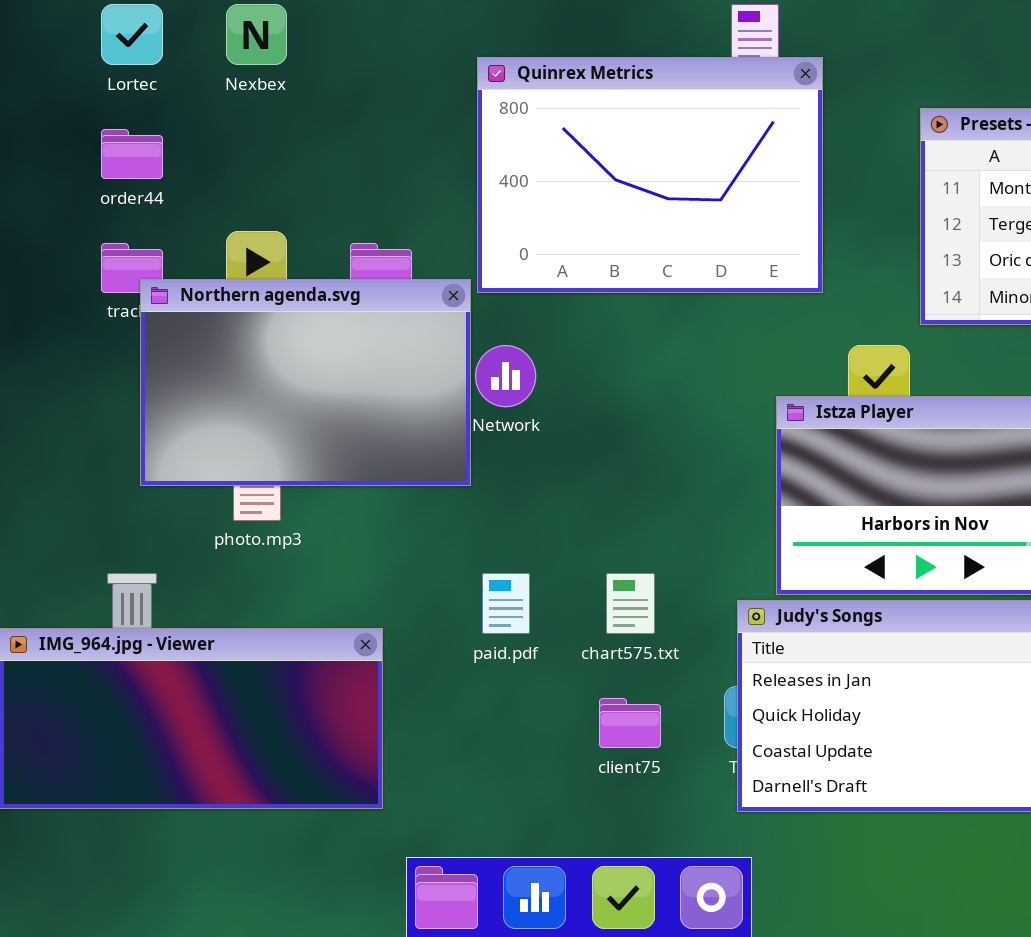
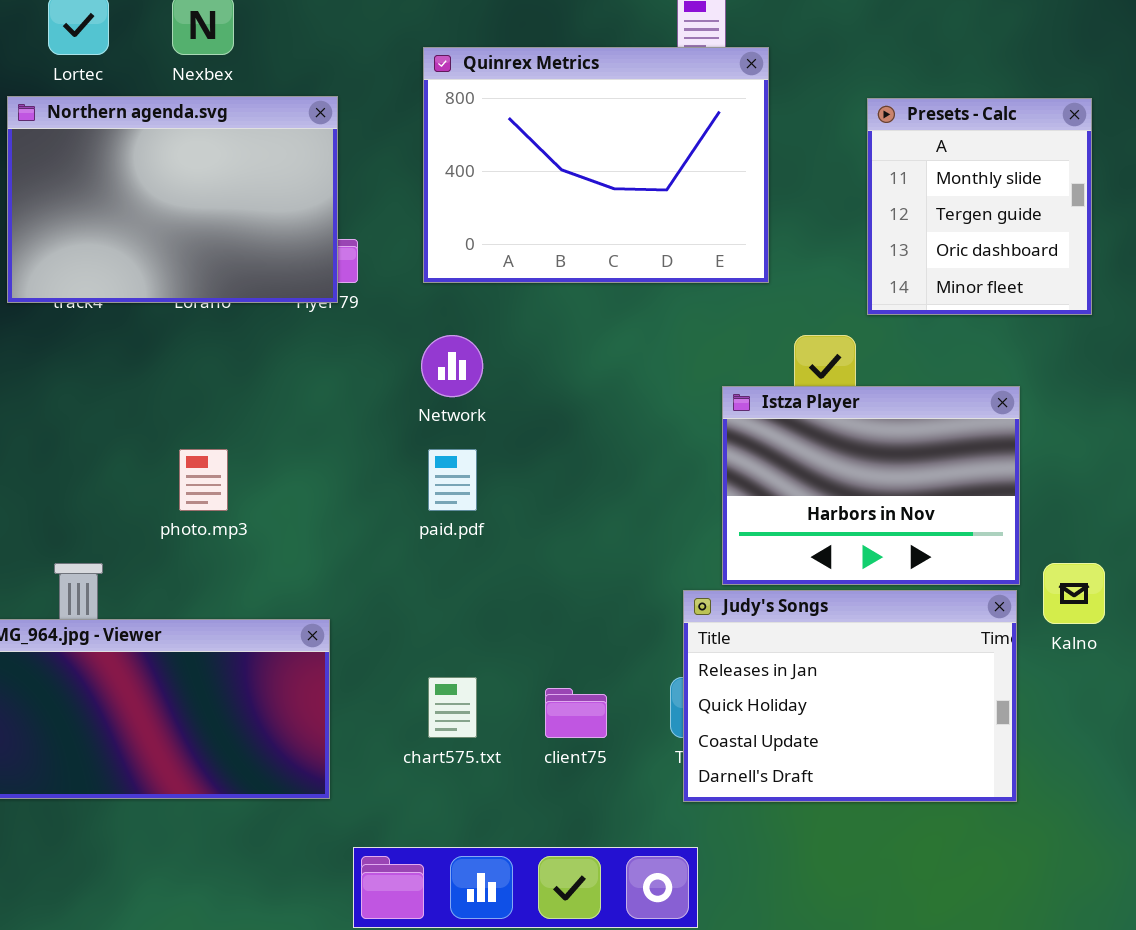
Northern agenda.svg: [140,279,471,486] -> [7,96,338,303], moved
paid.pdf: [482,573,530,634] -> [428,449,477,511], moved
chart575.txt: [606,573,655,634] -> [428,677,477,738], moved

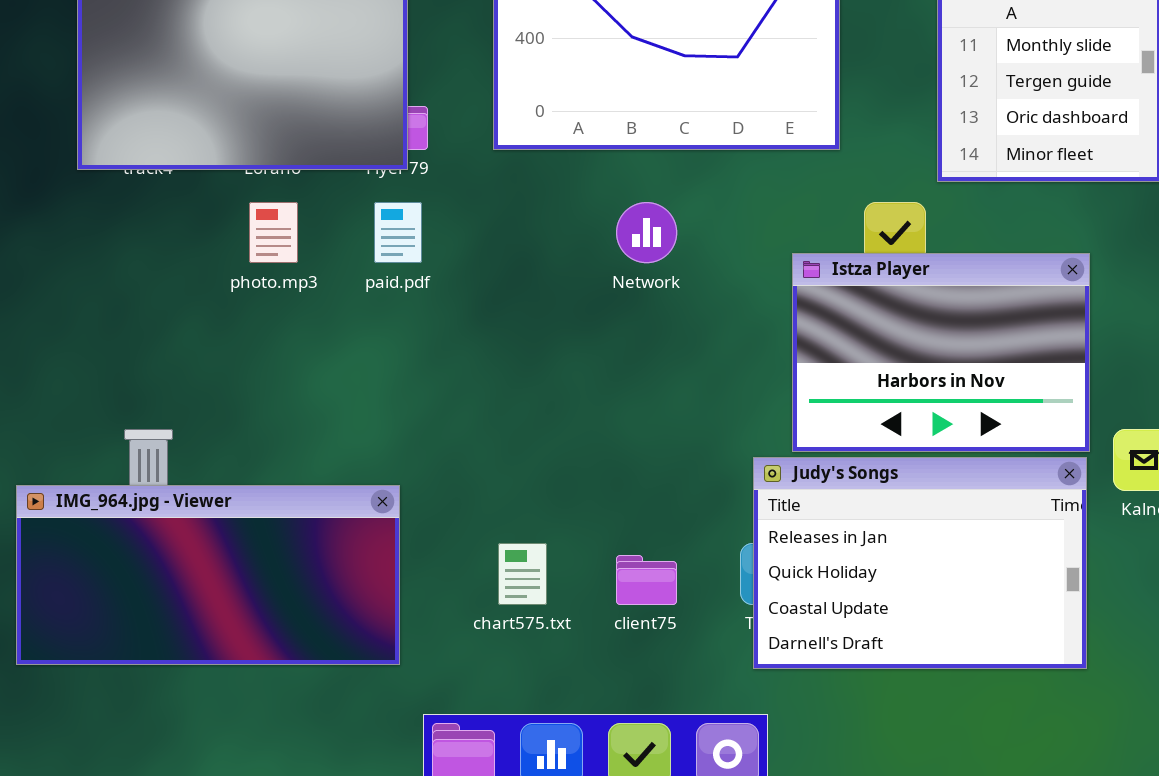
Network: [421,335,483,397] -> [616,202,677,263], moved
photo.mp3: [179,449,228,511] -> [249,202,298,263], moved
paid.pdf: [428,449,477,511] -> [374,202,422,263], moved

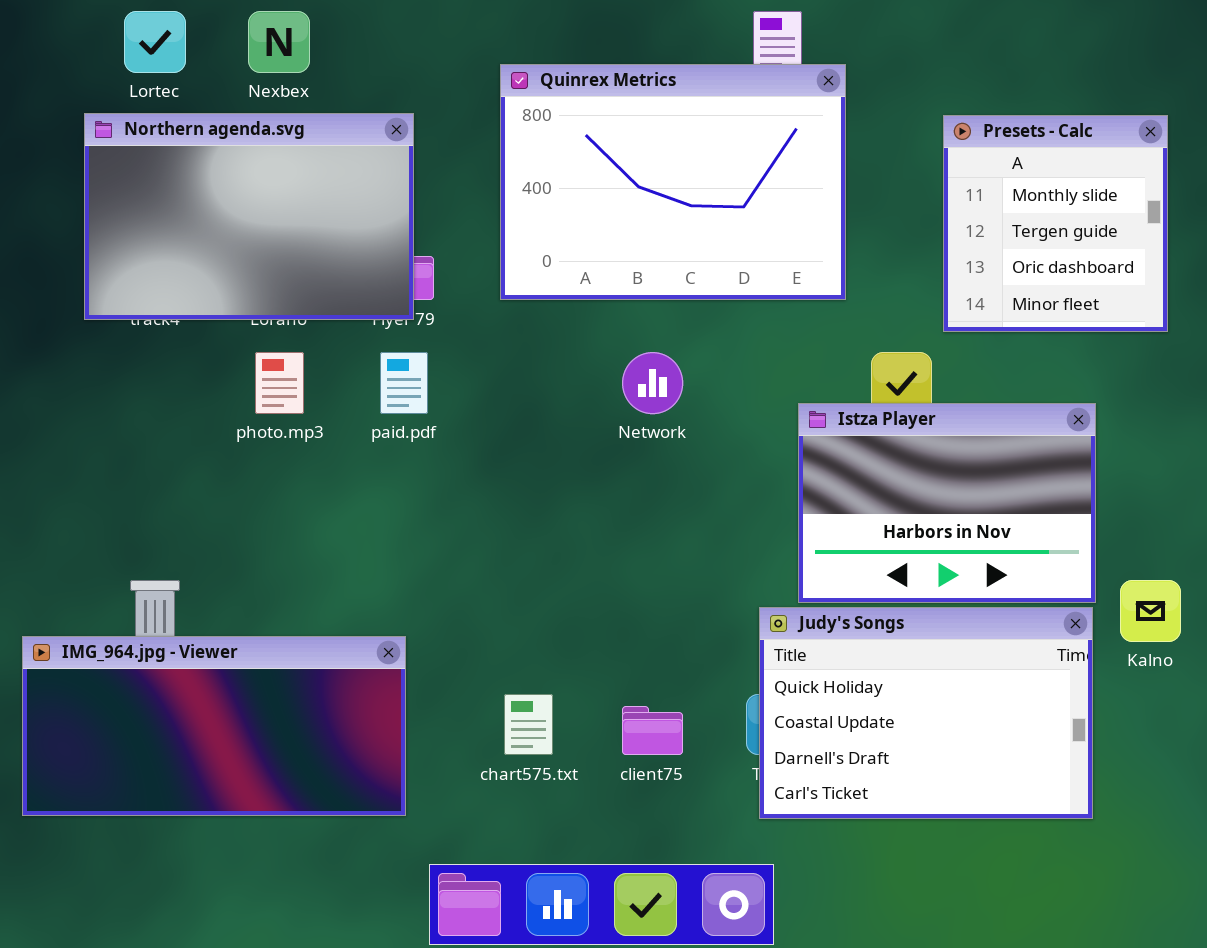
Judy's Songs: [753,457,1087,669] -> [759,607,1093,819], scrolled down 1 row

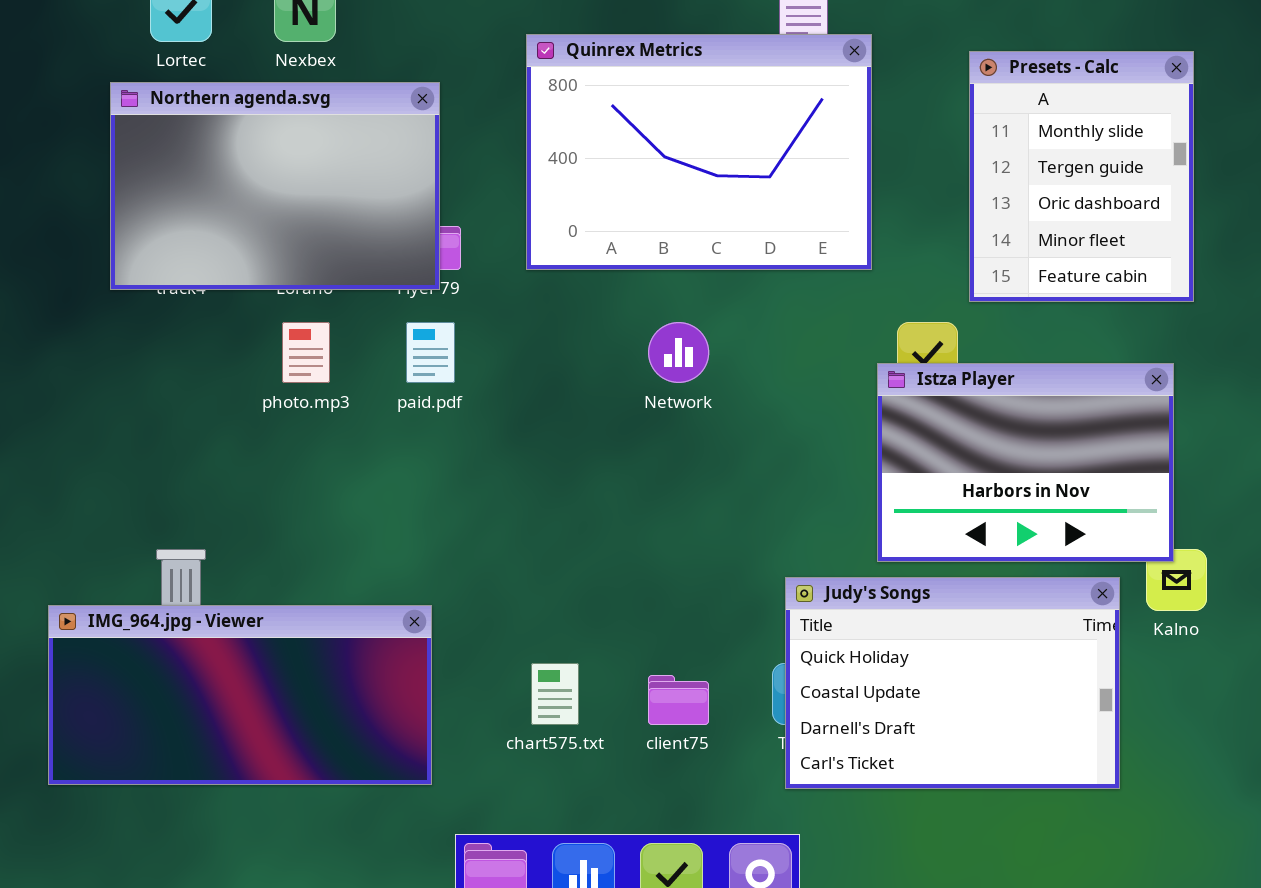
Presets - Calc: [943,115,1168,332] -> [969,51,1194,302], resized
Istza Player: [798,403,1096,603] -> [877,363,1174,562], moved

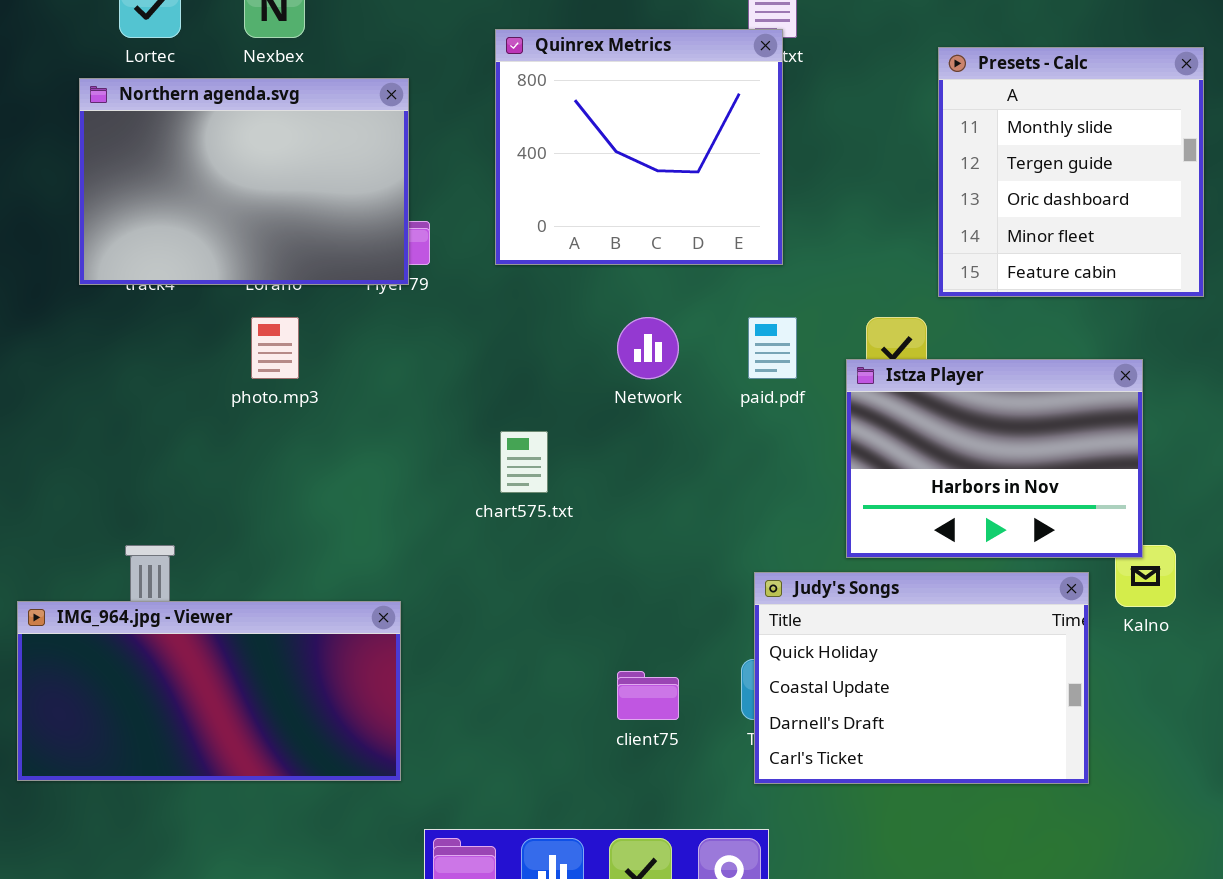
Quinrex Metrics: [526,34,872,270] -> [495,29,783,265], resized
Presets - Calc: [969,51,1194,302] -> [938,47,1204,297], resized
paid.pdf: [406,322,455,383] -> [748,317,797,379], moved
chart575.txt: [531,663,579,725] -> [500,431,548,493], moved

